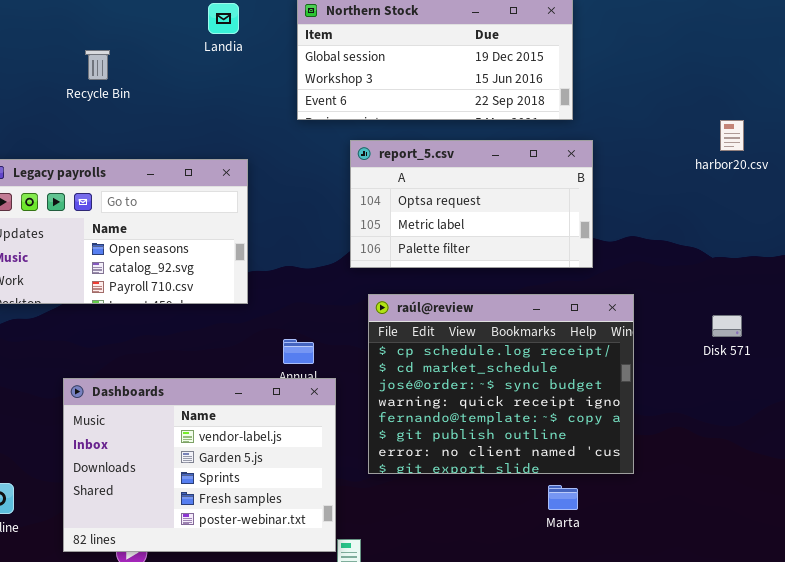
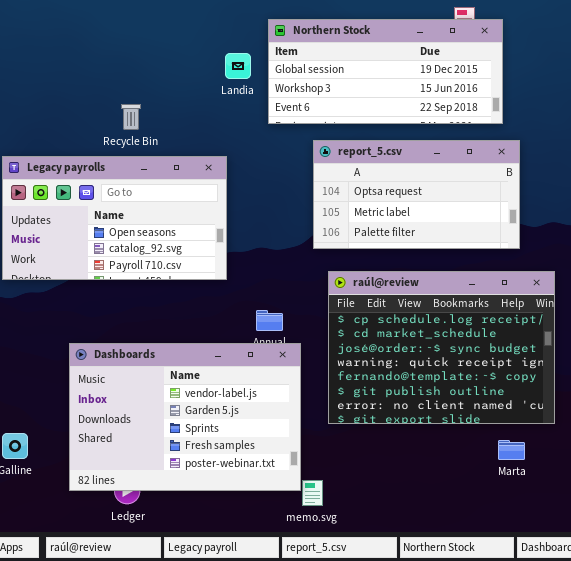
Landia: [208,3,239,34] -> [225,53,251,79], moved
Recycle Bin: [85,50,110,80] -> [121,104,141,130], moved
Marta: [548,485,578,510] -> [498,440,525,460], moved

